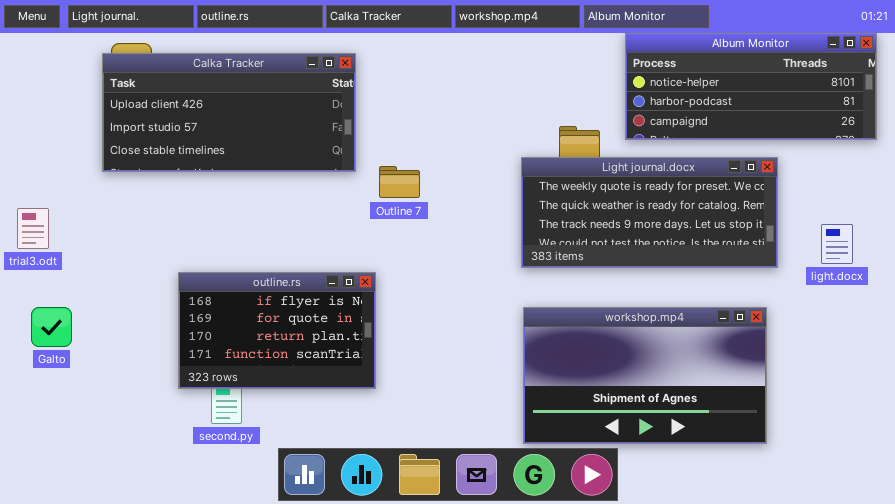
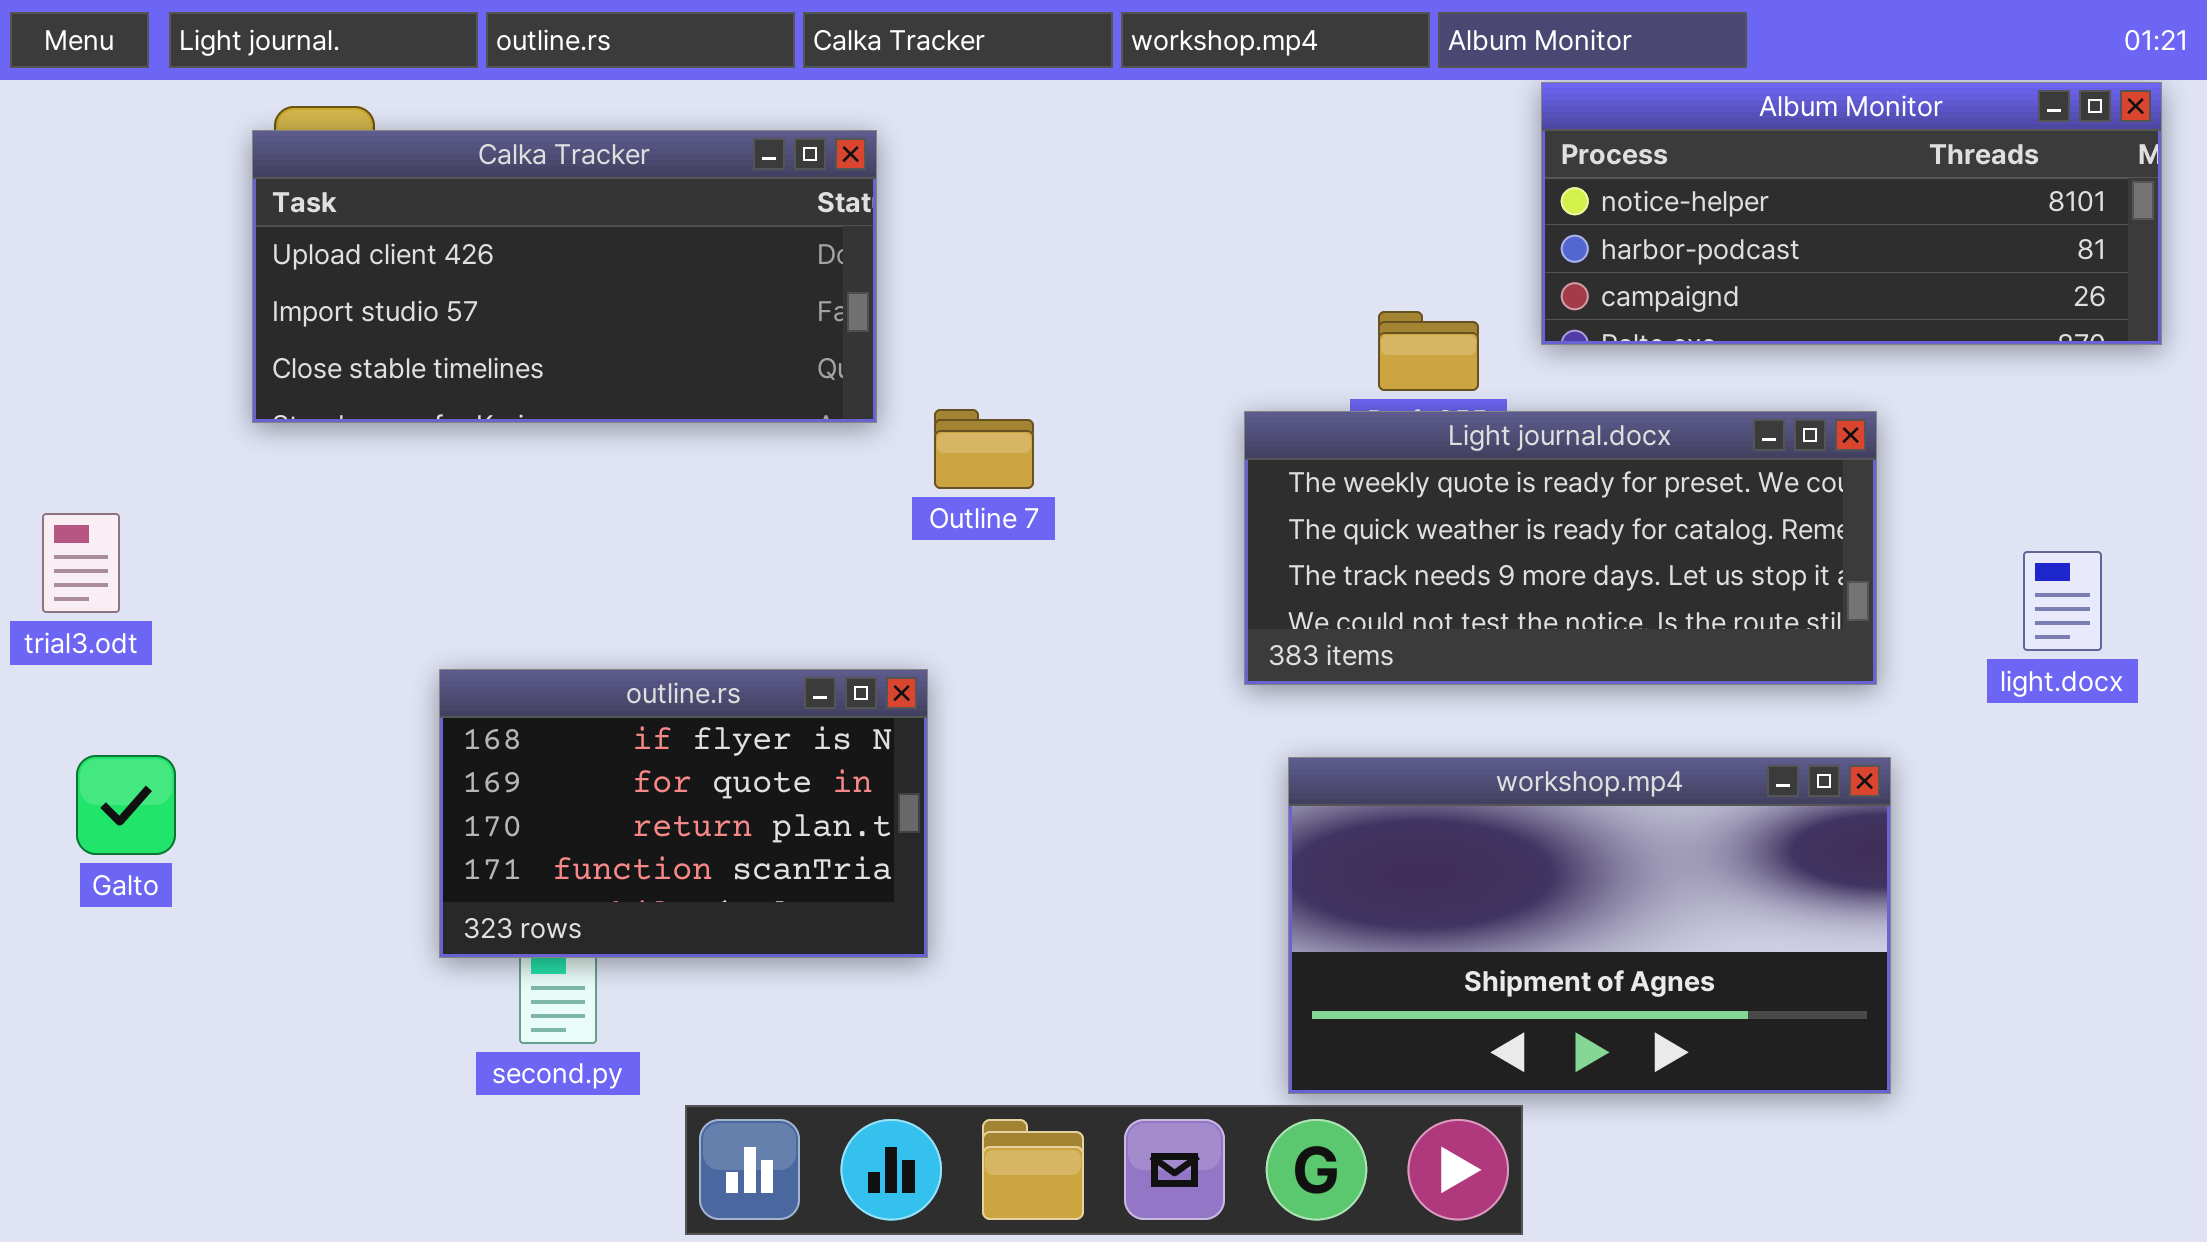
Light journal.docx: [521,157,778,268] -> [1244,411,1877,685], moved

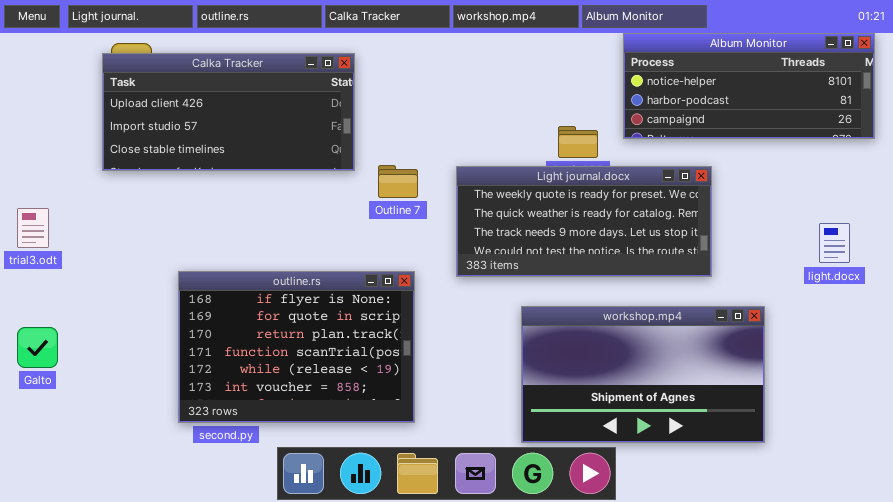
Light journal.docx: [1244,411,1877,685] -> [456,166,712,277], moved
outline.rs: [439,669,928,958] -> [178,271,415,423], resized
Galto: [76,755,176,855] -> [17,327,58,368], moved

